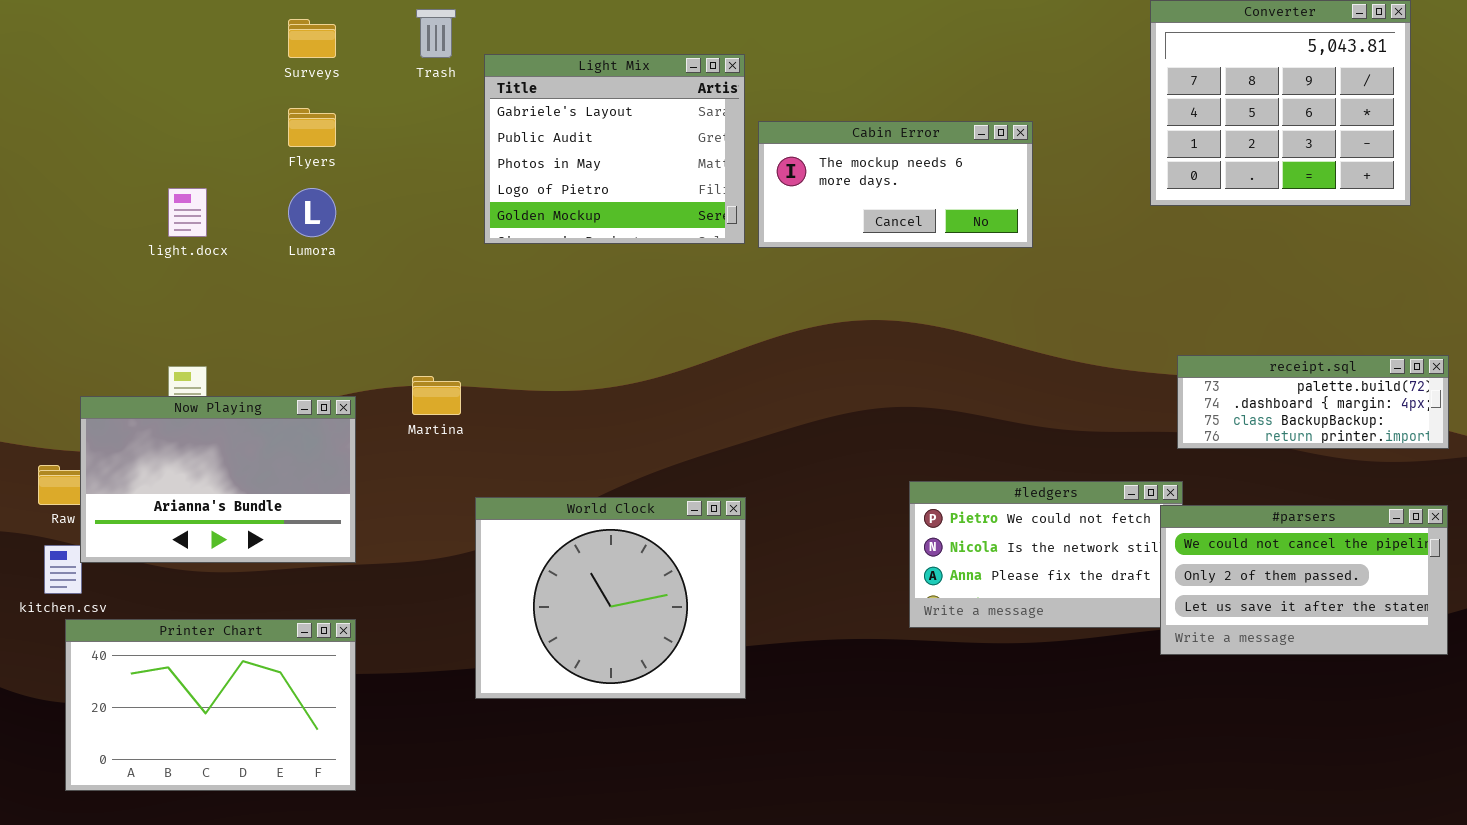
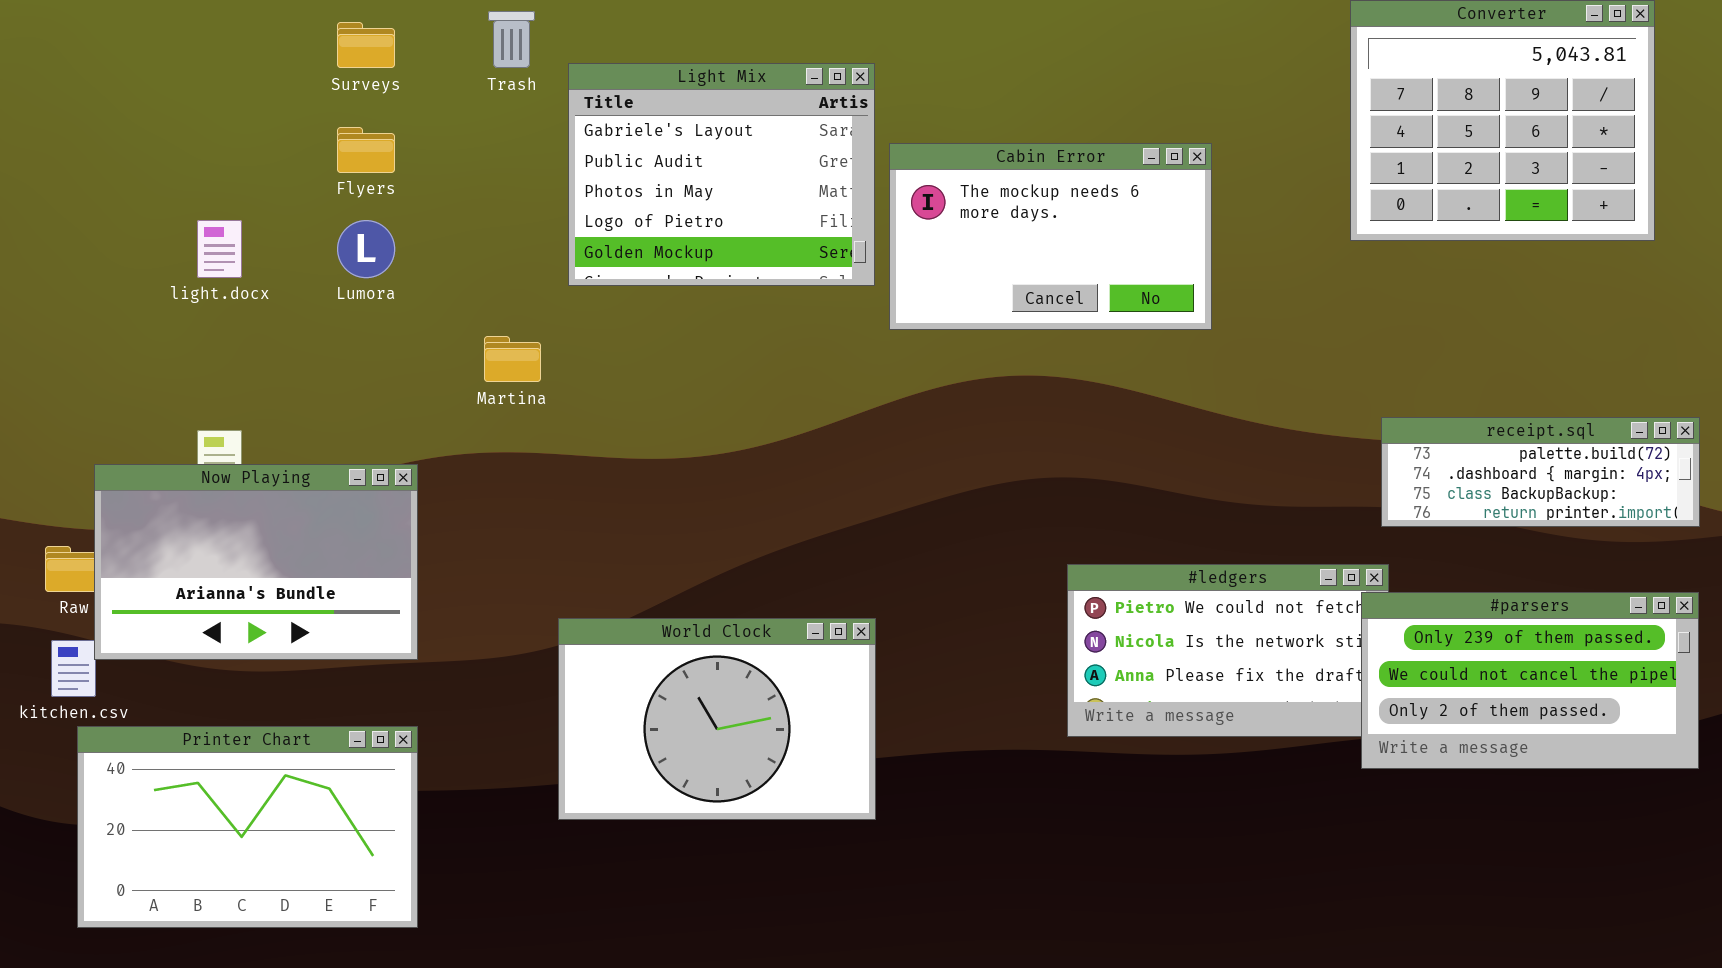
Cabin Error: [758,121,1033,248] -> [889,143,1212,330], resized
Martina: [412,376,461,415] -> [484,336,541,382], moved
World Clock: [475,497,746,699] -> [558,618,876,820], resized
#parsers: [1160,505,1448,655] -> [1361,592,1699,769], scrolled up 1 row

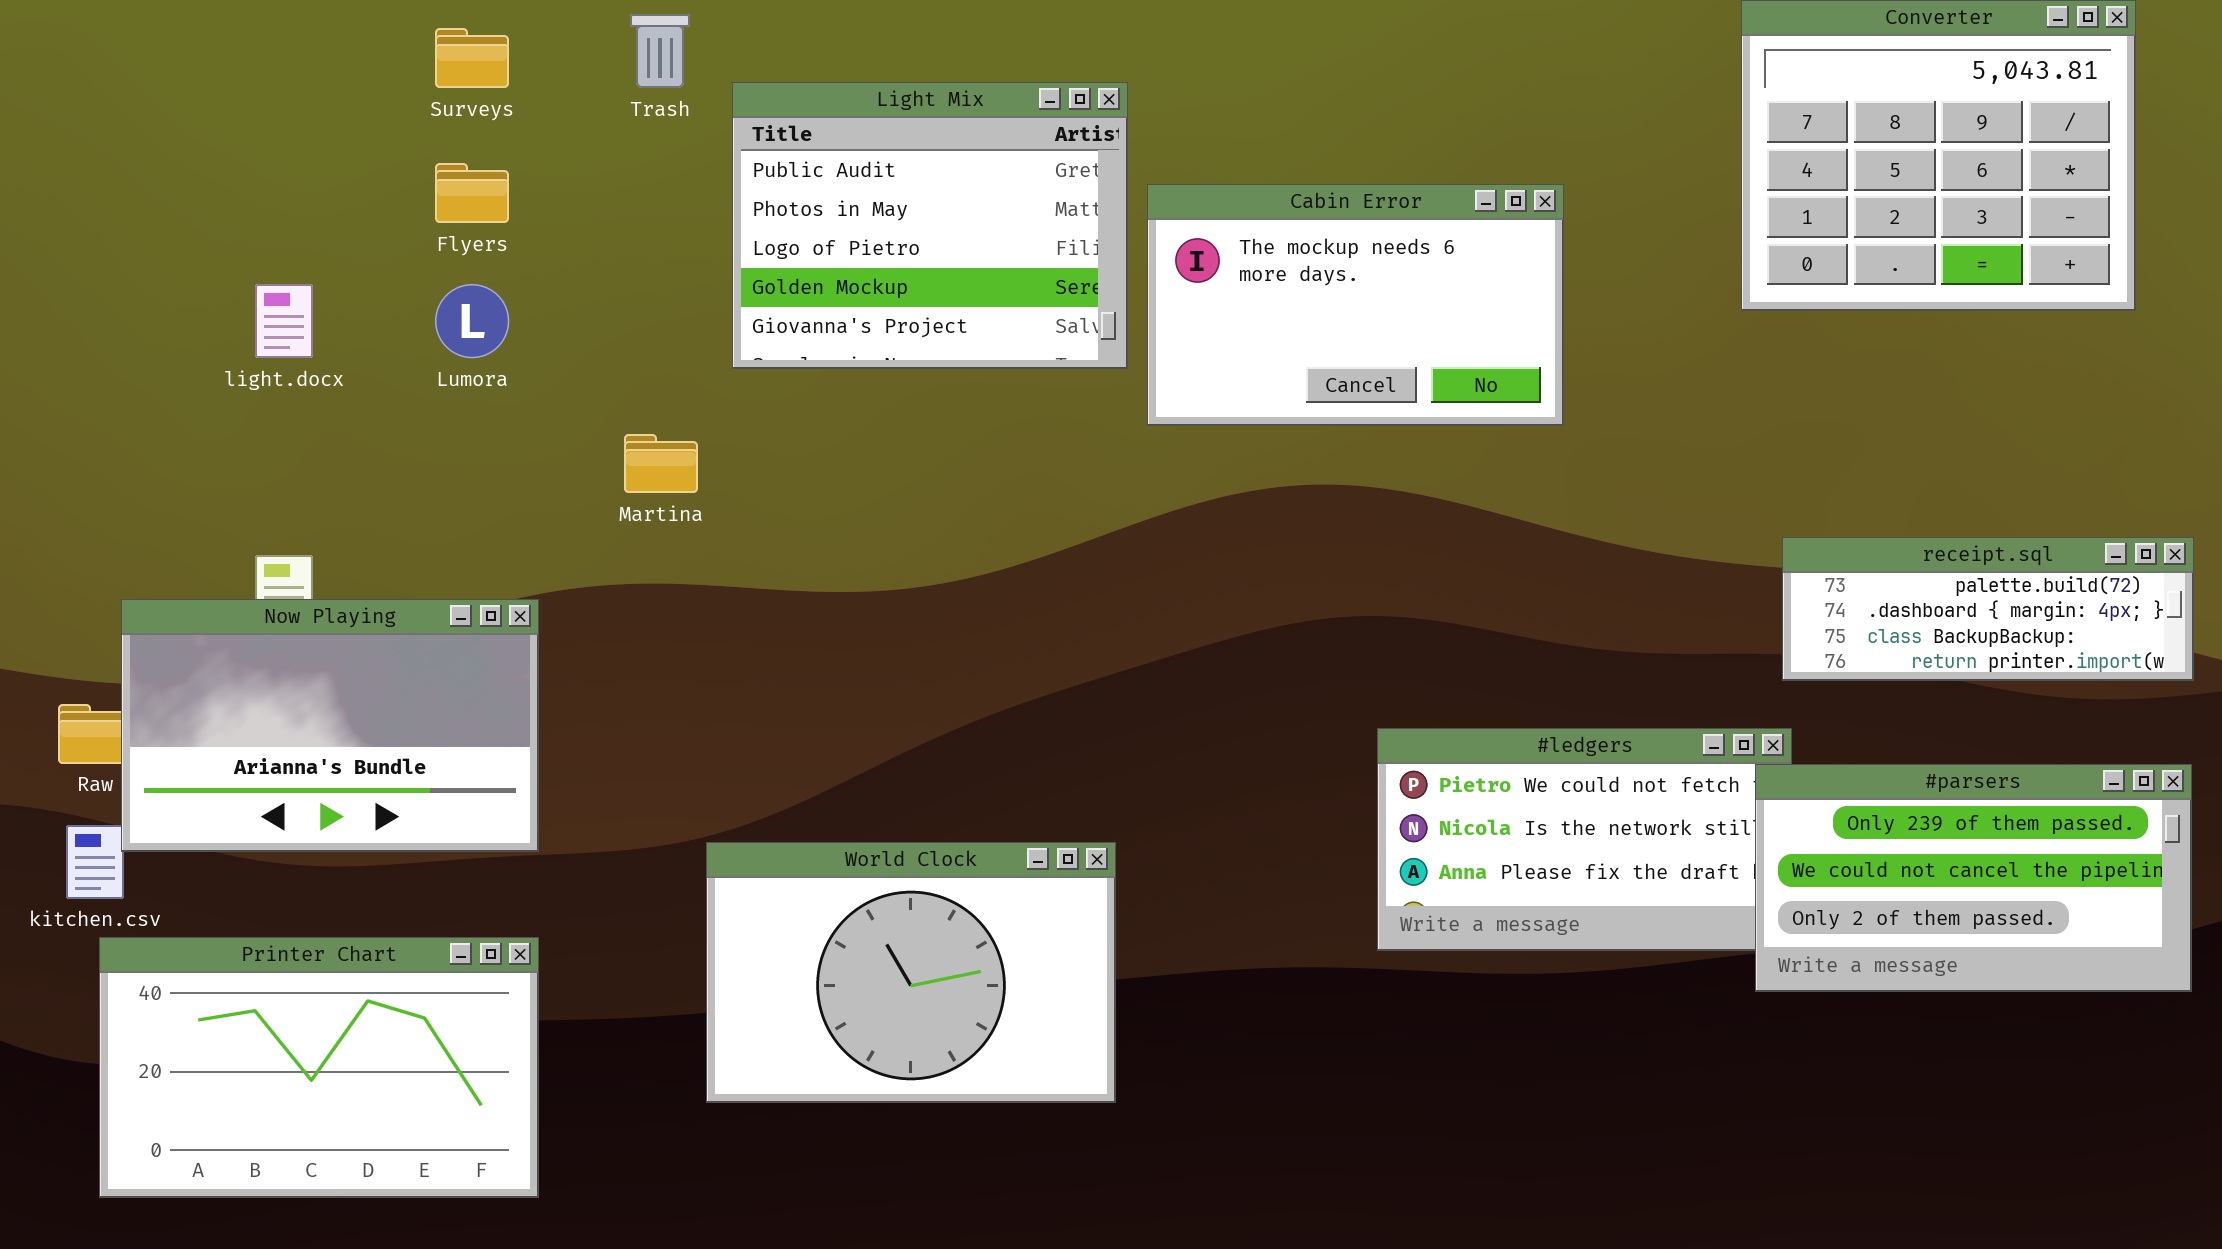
Light Mix: [568,63,875,286] -> [732,82,1128,369], scrolled down 1 row
World Clock: [558,618,876,820] -> [706,842,1116,1103], moved

